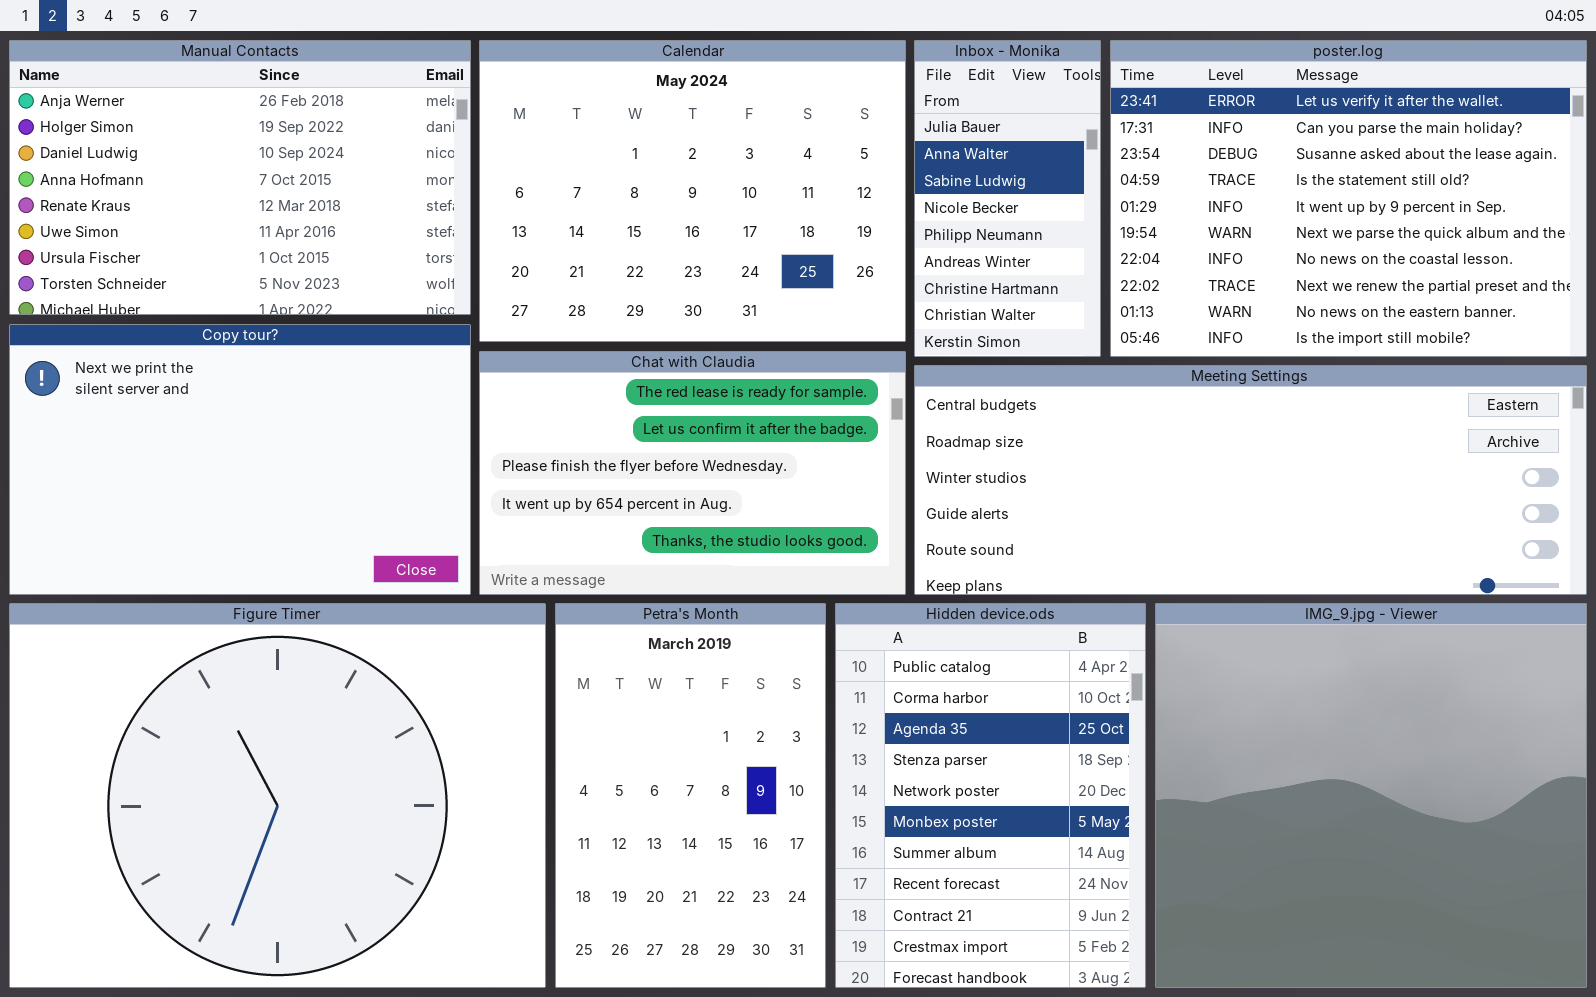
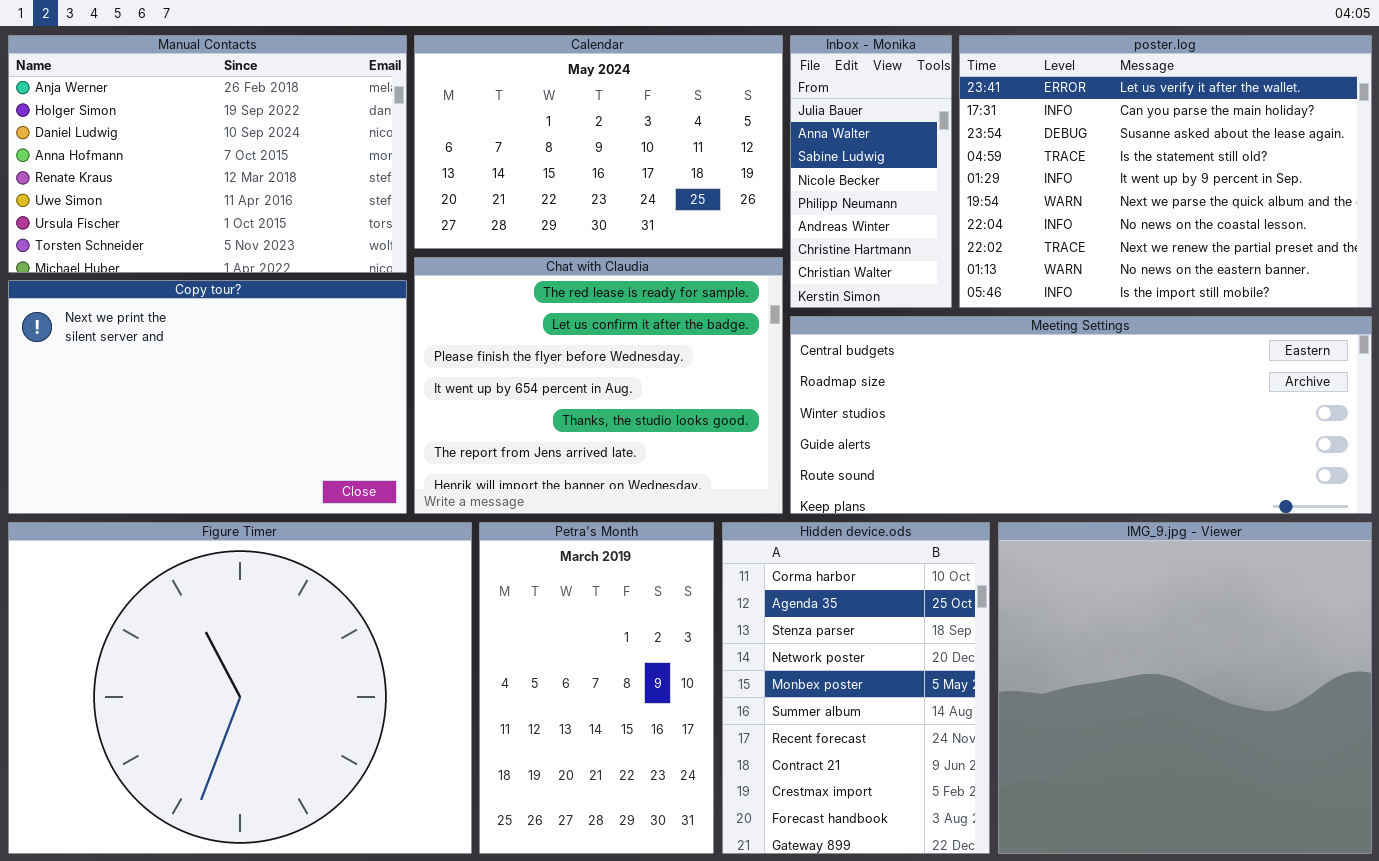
Calendar: [479,40,906,342] -> [414,35,783,249], resized
Chat with Claudia: [479,351,906,595] -> [414,257,783,514], resized
Hidden device.ods: [835,603,1146,988] -> [722,522,990,854], scrolled down 1 row

